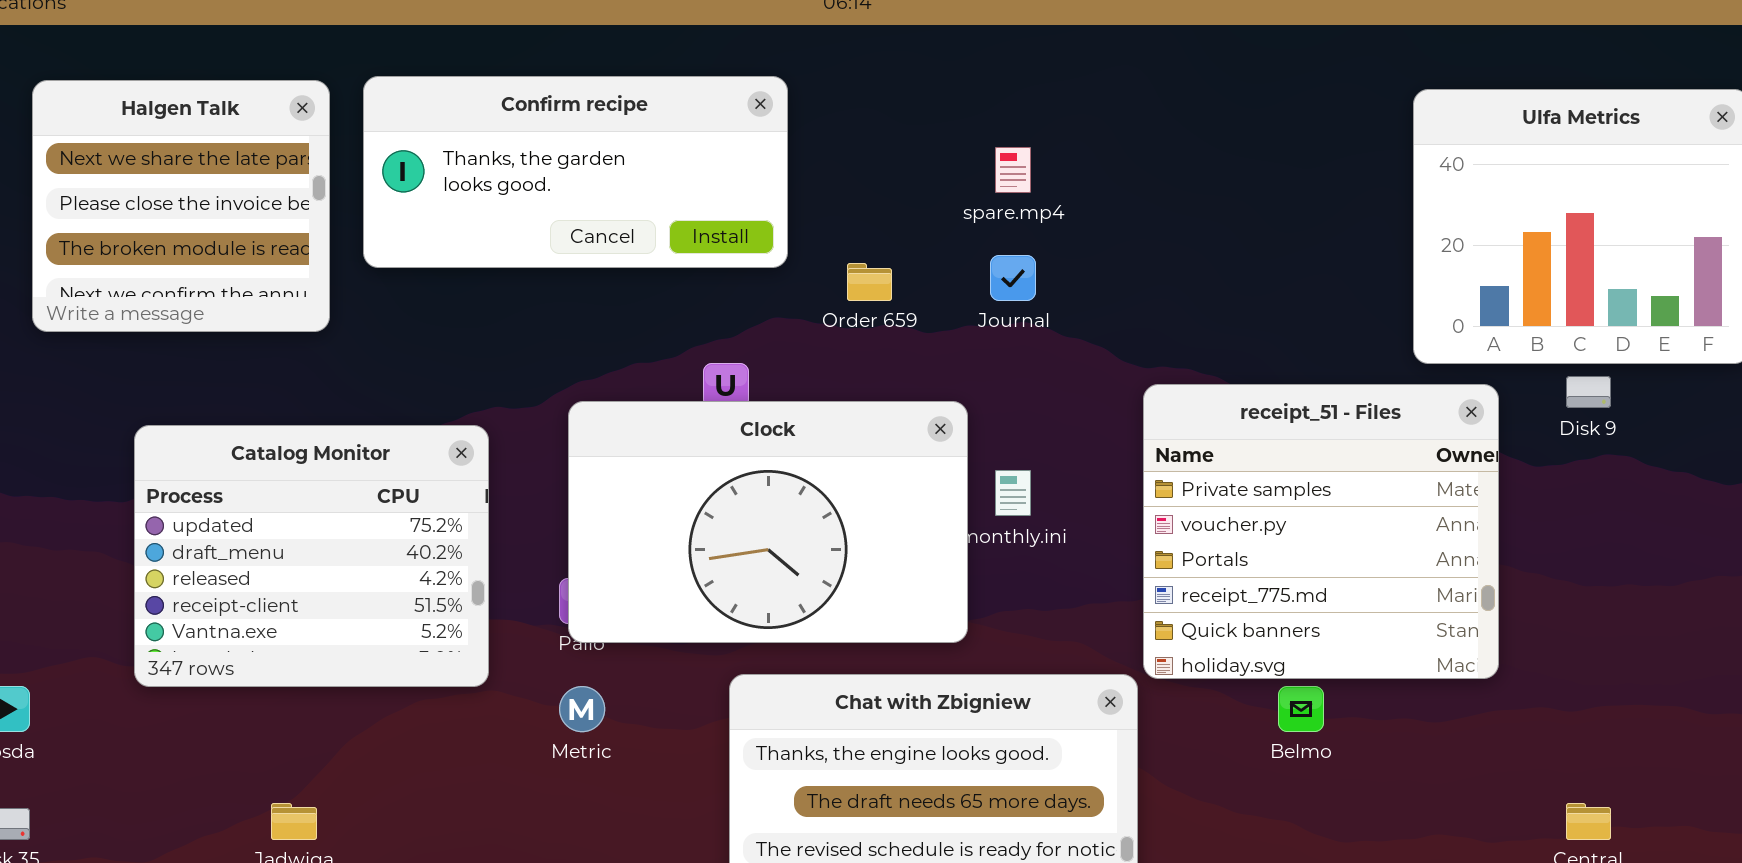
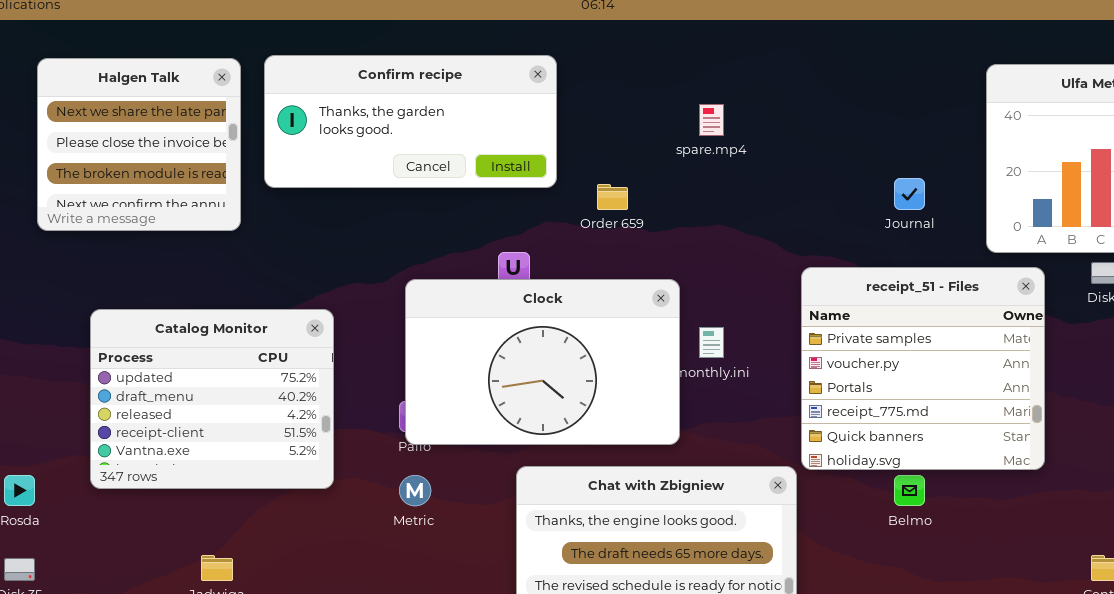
Journal: [990,255,1036,301] -> [894,178,925,210], moved
Catalog Monitor: [134,425,489,687] -> [90,309,334,489], moved

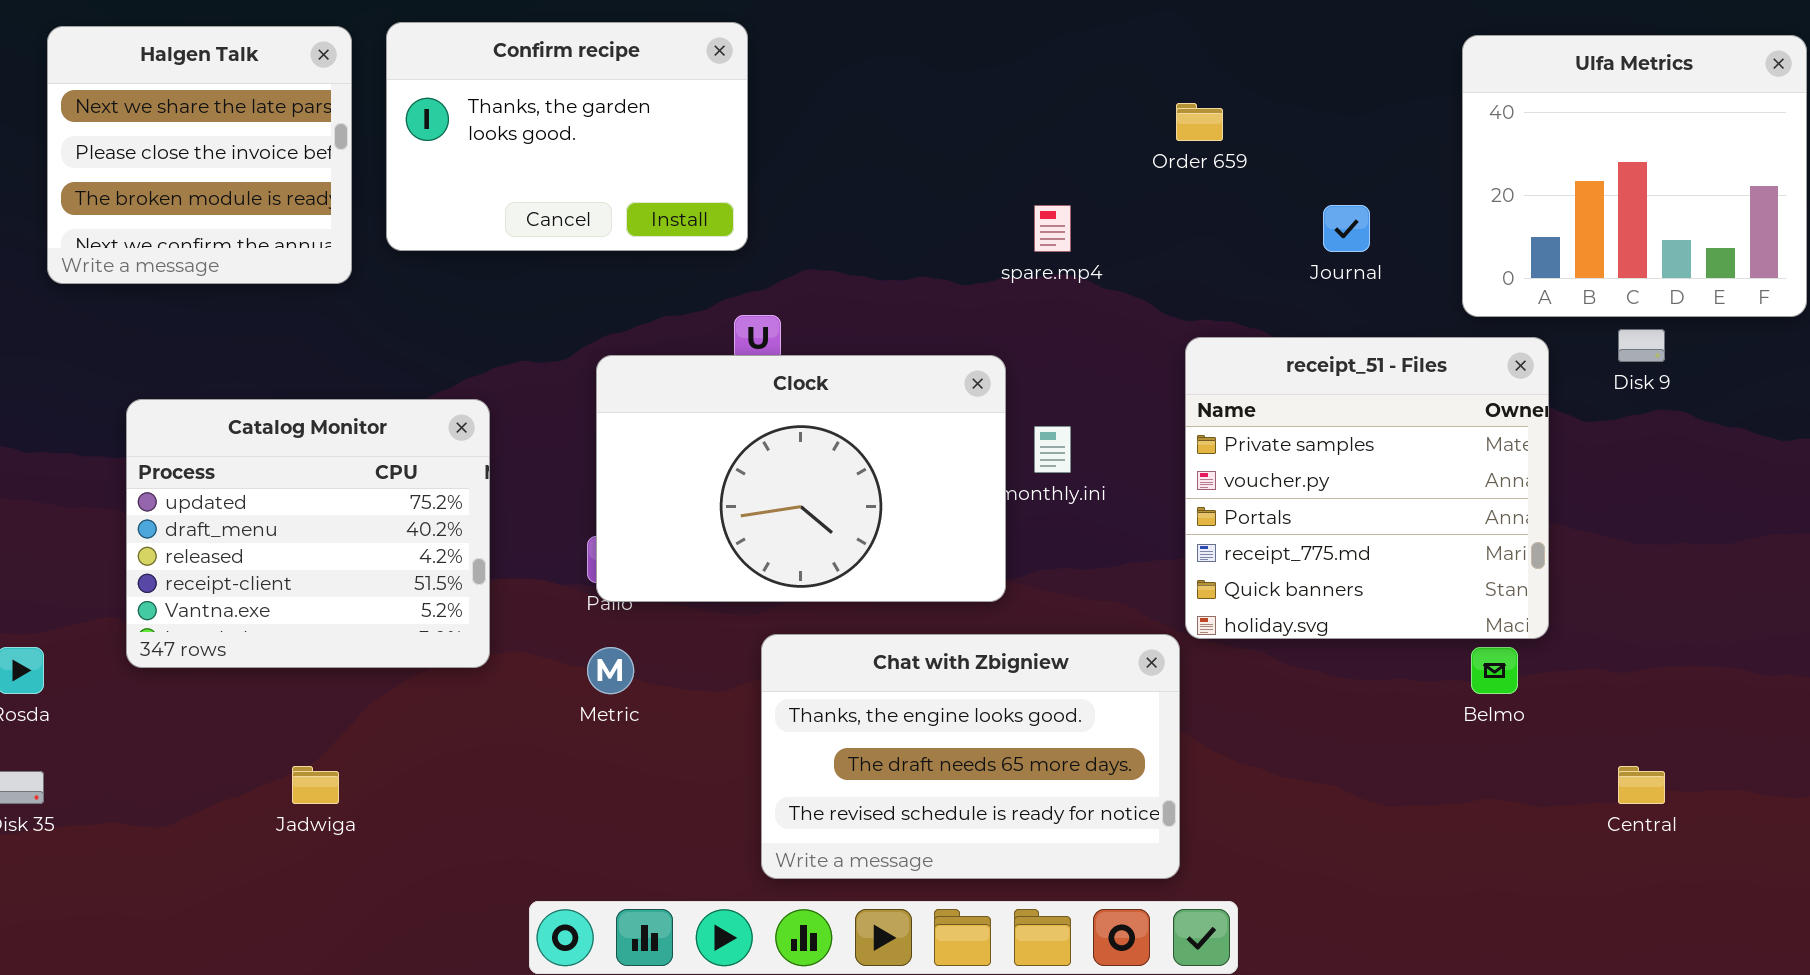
Confirm recipe: [264,55,557,188] -> [386,22,748,251], resized
spare.mp4: [699,104,724,136] -> [1034,205,1071,252], moved
Order 659: [597,184,628,210] -> [1176,103,1223,141], moved
Belmo: [894,475,925,506] -> [1471,647,1518,694], moved

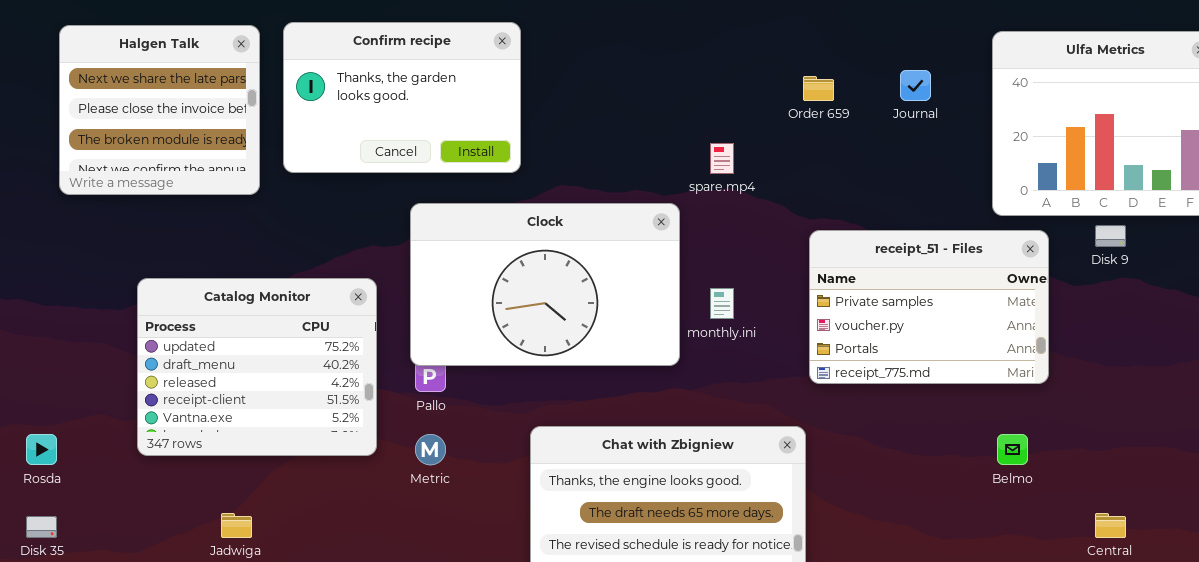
Journal: [1323,205,1370,252] -> [900,70,931,101], moved
receipt_51 - Files: [1185,337,1549,639] -> [809,230,1049,384], resized
Clock: [596,355,1006,602] -> [410,203,680,366], moved
Catalog Monitor: [126,399,490,668] -> [137,278,377,456], moved

